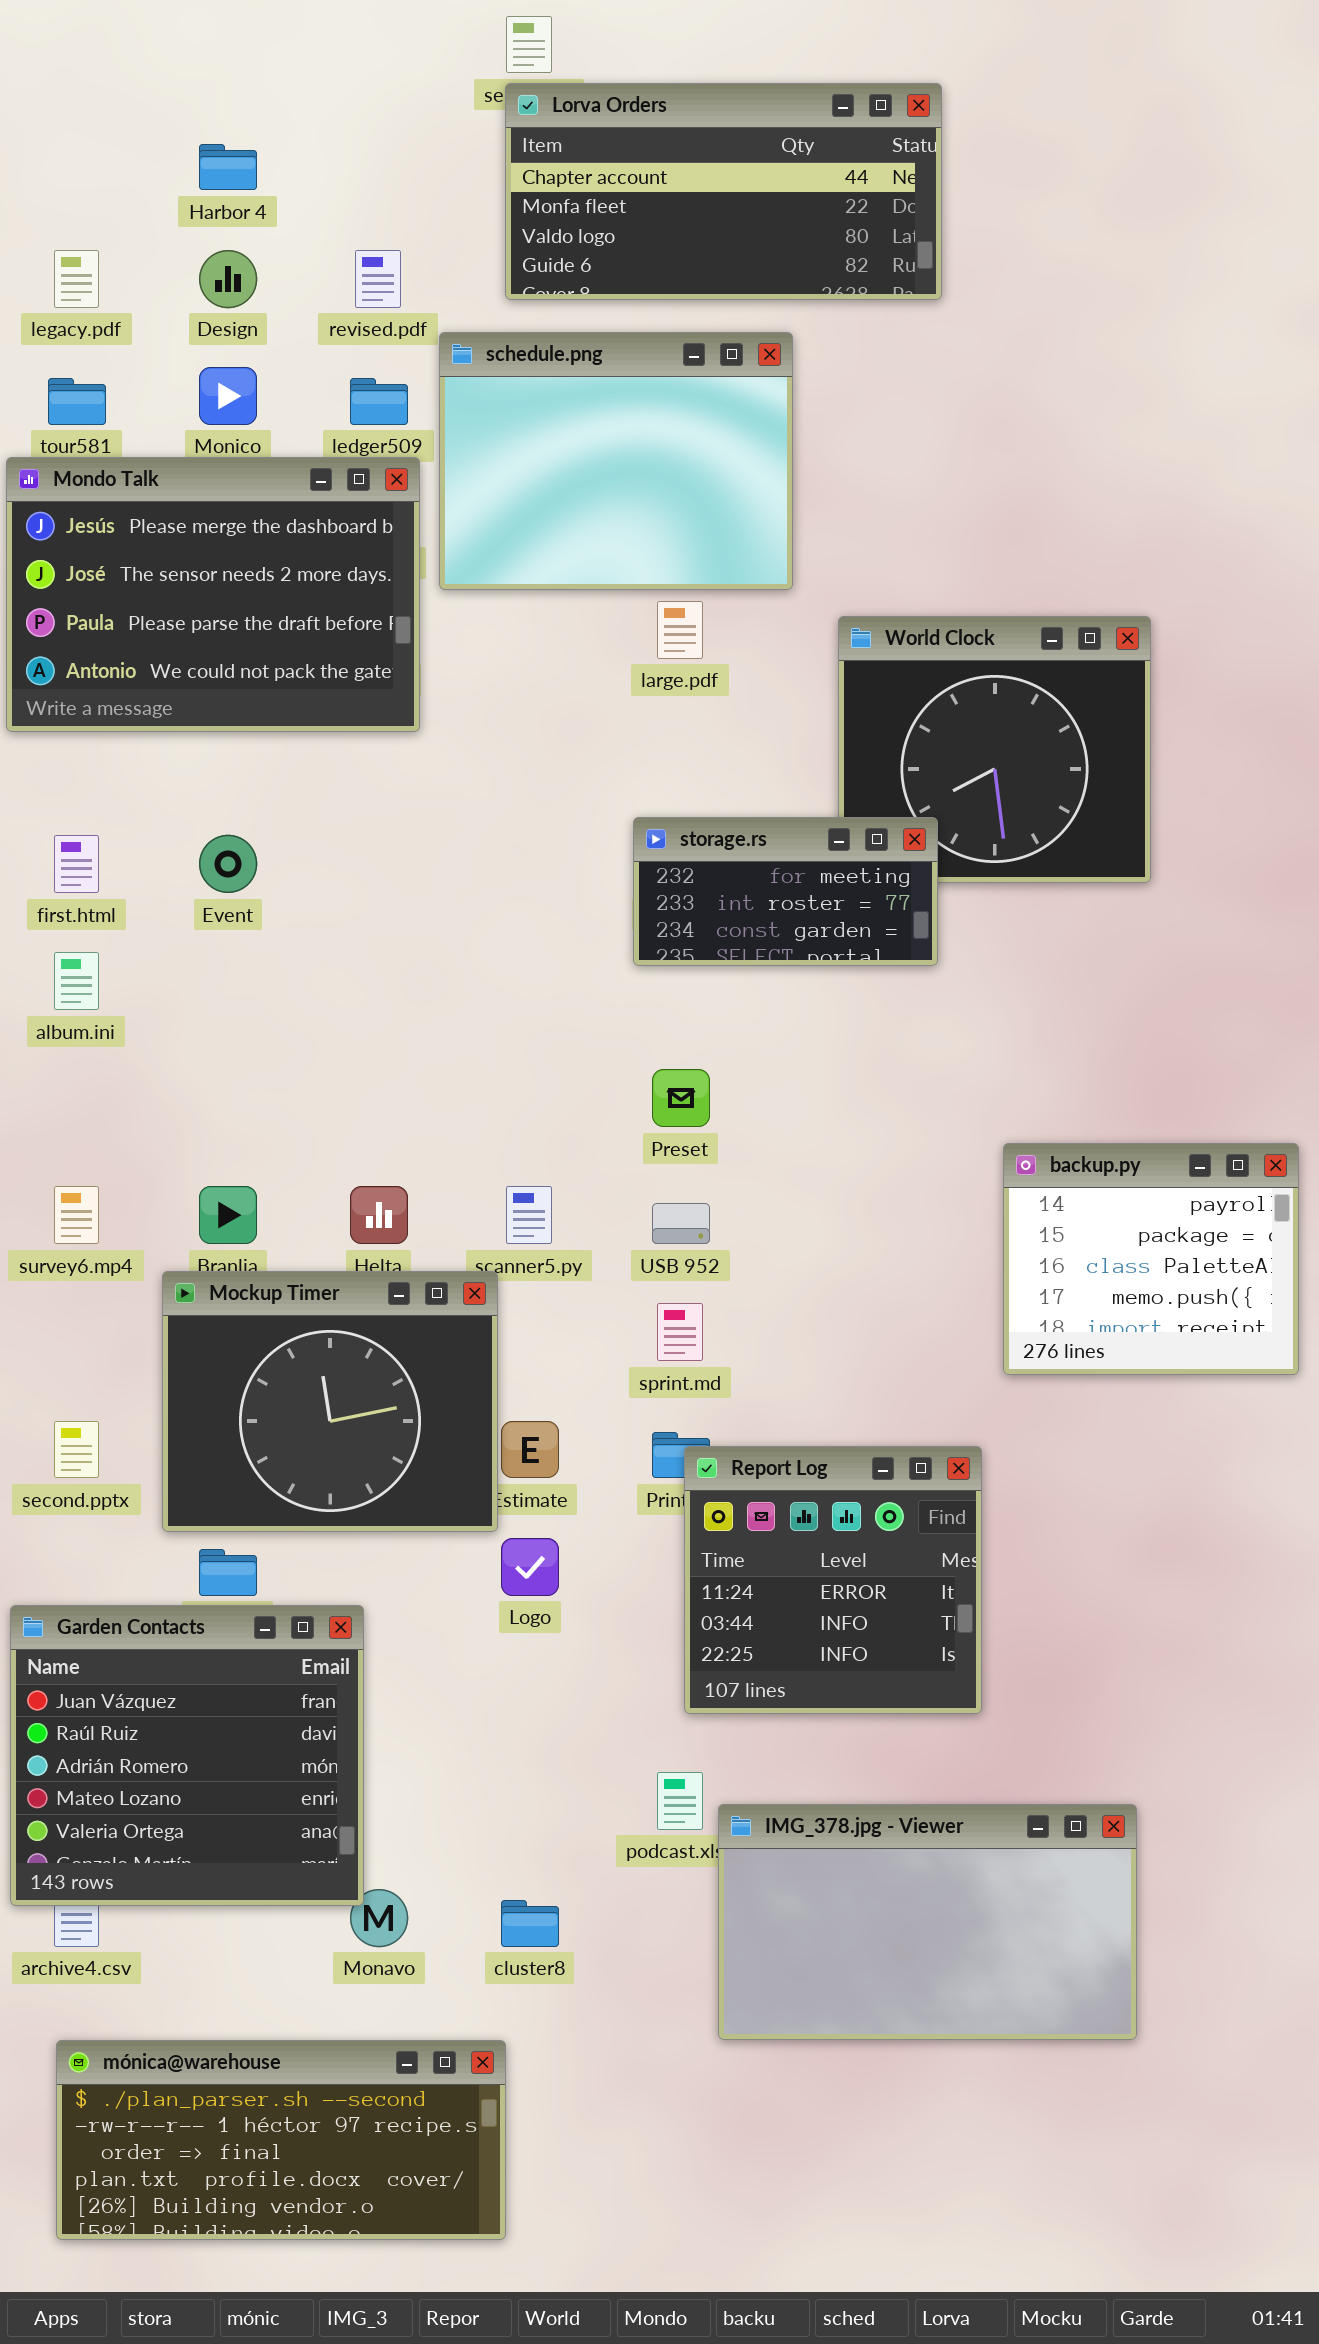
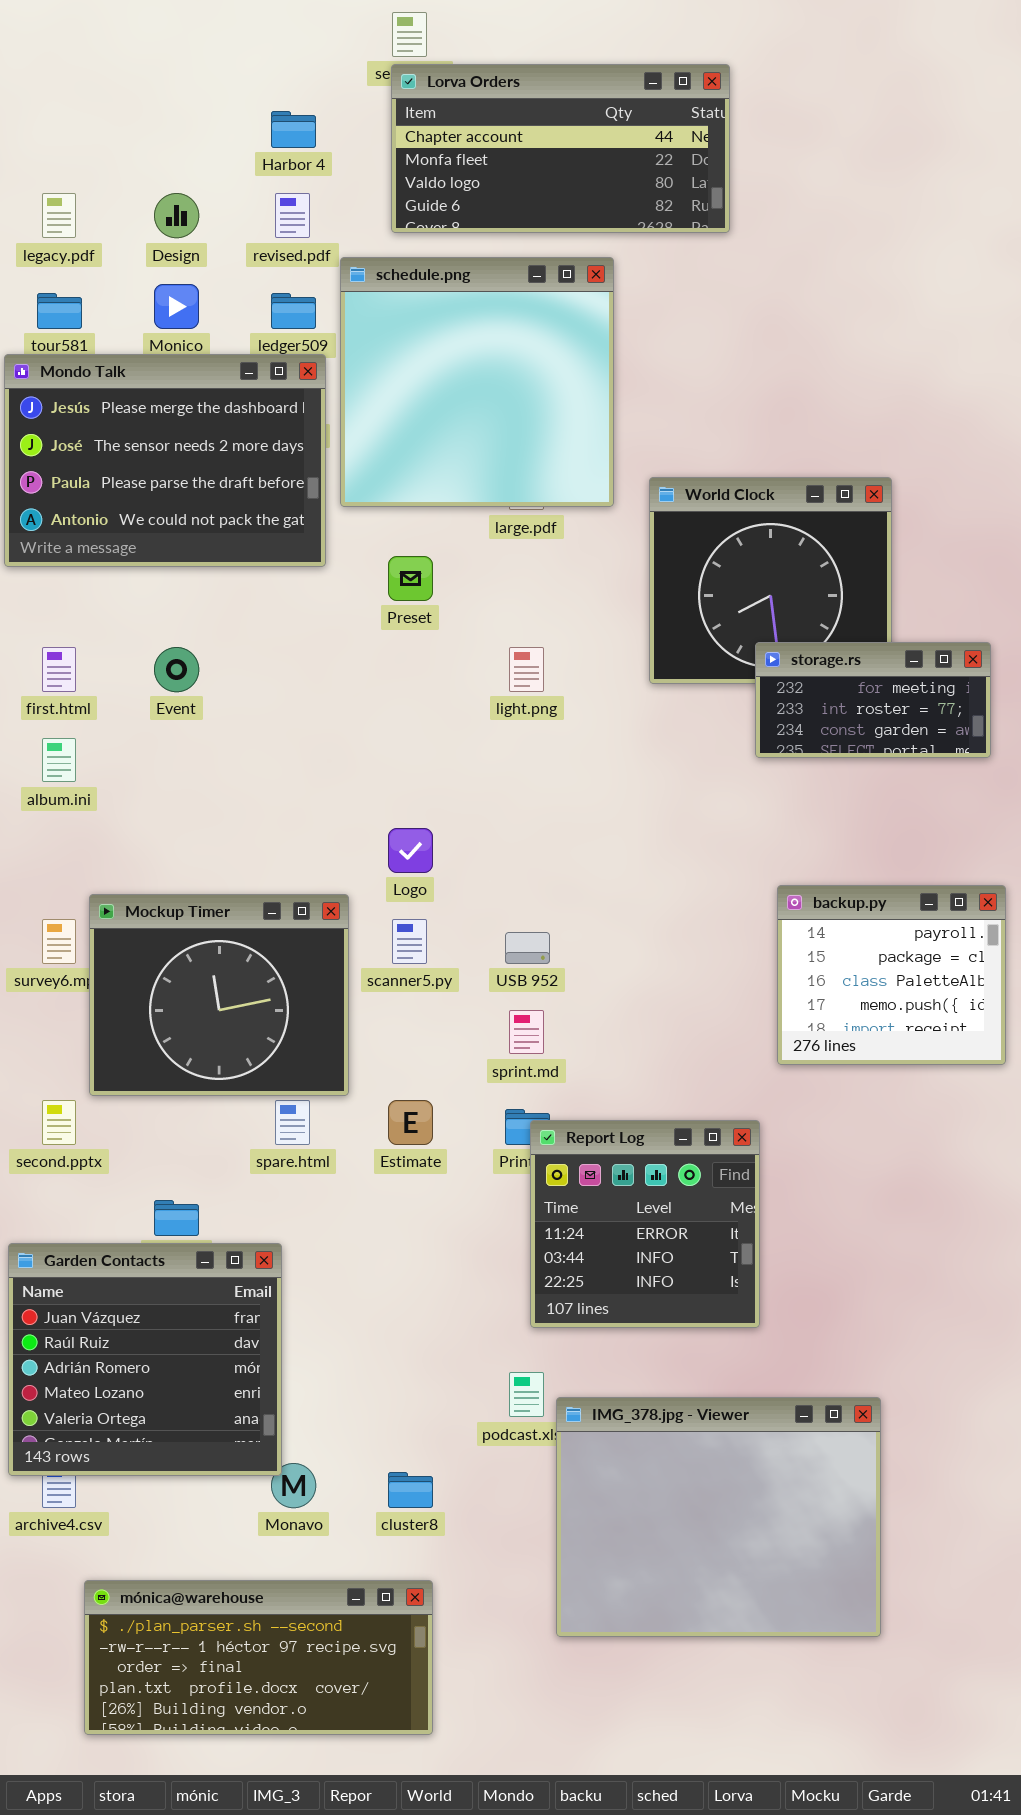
Harbor 4: [199,144,257,190] -> [271,111,316,148], moved
schedule.png: [439,332,793,590] -> [340,257,614,507], resized
storage.rs: [633,817,938,966] -> [755,642,991,758], moved
Preset: [652,1069,710,1127] -> [388,556,433,601], moved
Mockup Timer: [162,1271,498,1532] -> [89,894,349,1096], moved
Logo: [501,1538,559,1596] -> [388,828,433,873], moved
IMG_378.jpg - Viewer: [718,1804,1137,2040] -> [556,1397,881,1637], resized
mónica@warehouse: [56,2040,506,2240] -> [84,1580,433,1735], moved

